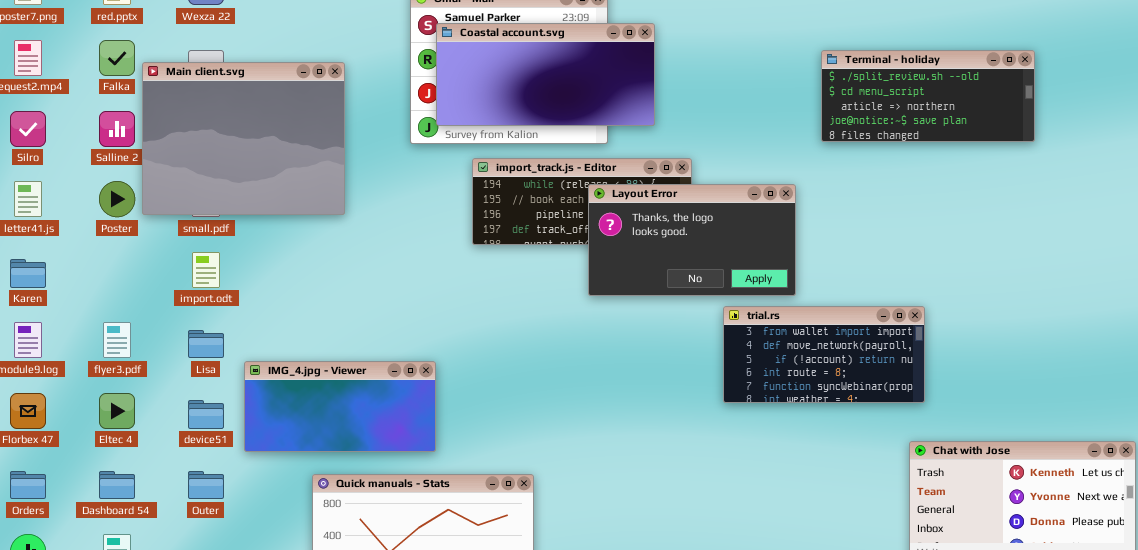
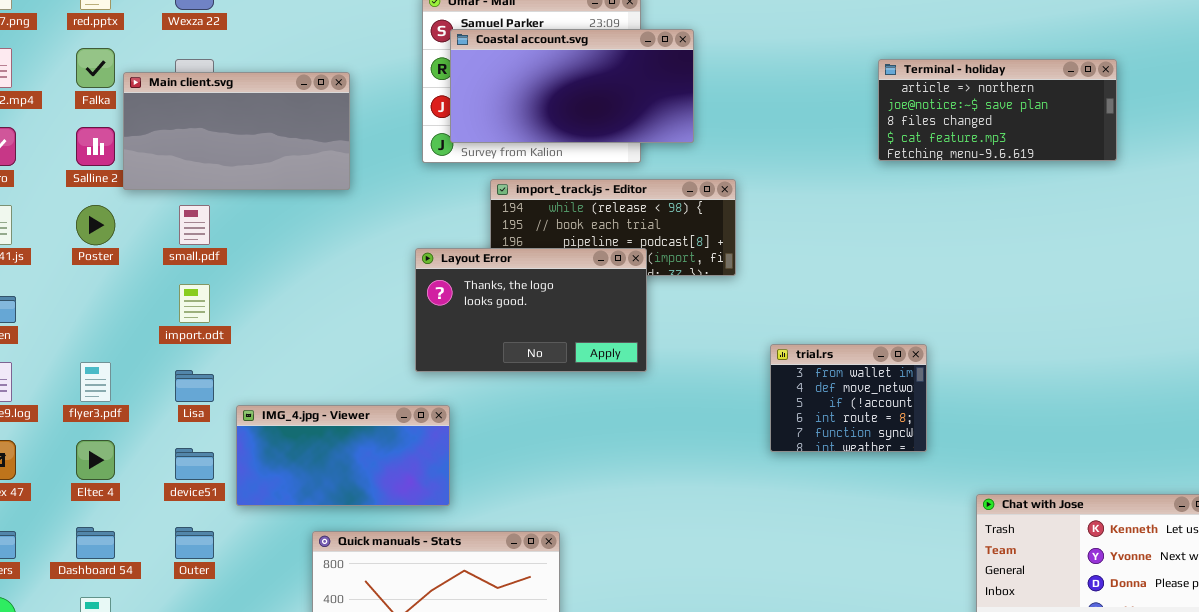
Terminal - holiday: [821,50,1035,142] -> [878,59,1117,161], scrolled down 2 rows
Main client.svg: [142,62,345,215] -> [123,72,350,190], resized
Layout Error: [588,184,796,296] -> [415,248,647,372], moved
trial.rs: [723,306,925,403] -> [770,344,927,452], resized

